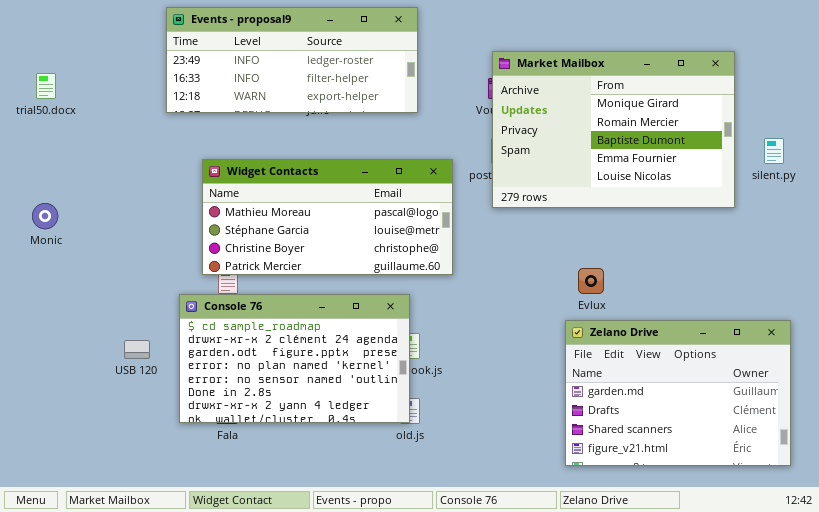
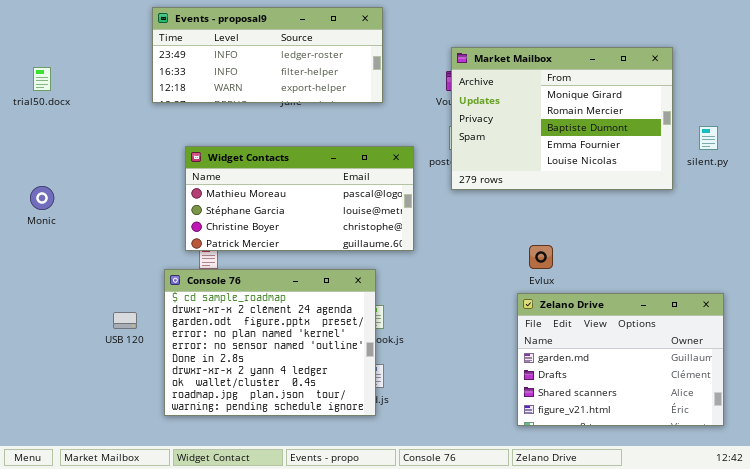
Console 76: [179,294,410,423] -> [164,269,376,416], resized

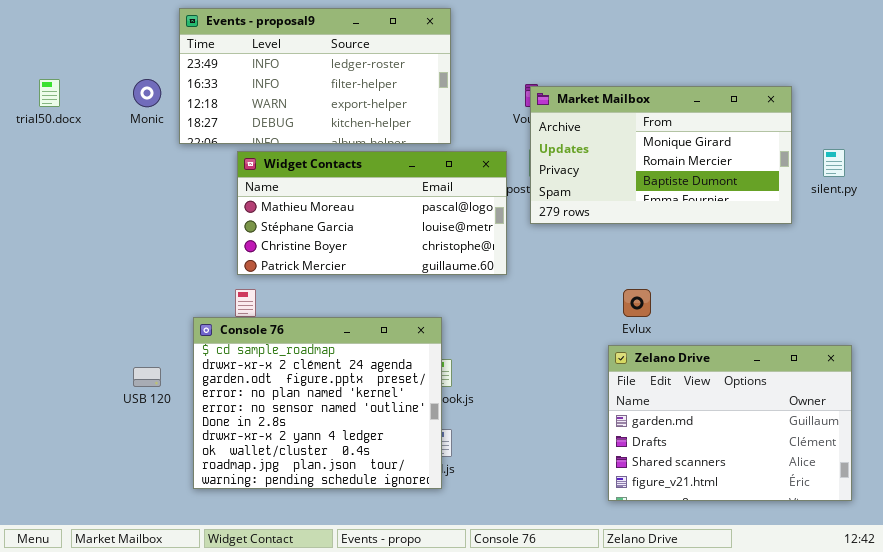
Events - proposal9: [152,7,383,103] -> [179,8,451,144], resized
Market Mailbox: [451,47,673,190] -> [530,86,792,224], resized
Widget Contacts: [185,146,414,251] -> [237,151,507,275], moved
Monic: [30,186,54,210] -> [133,79,161,107], moved

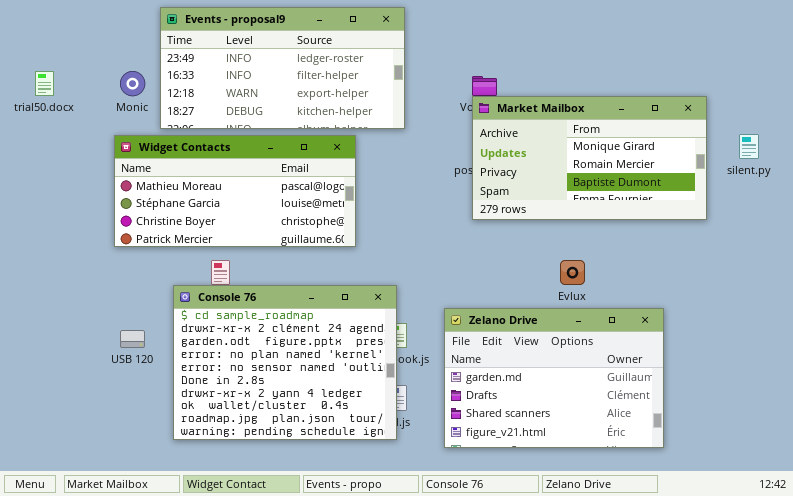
Market Mailbox: [530,86,792,224] -> [472,96,707,220], moved
Widget Contacts: [237,151,507,275] -> [114,135,356,247], moved
Zelano Drive: [608,345,852,501] -> [444,308,664,448], moved

